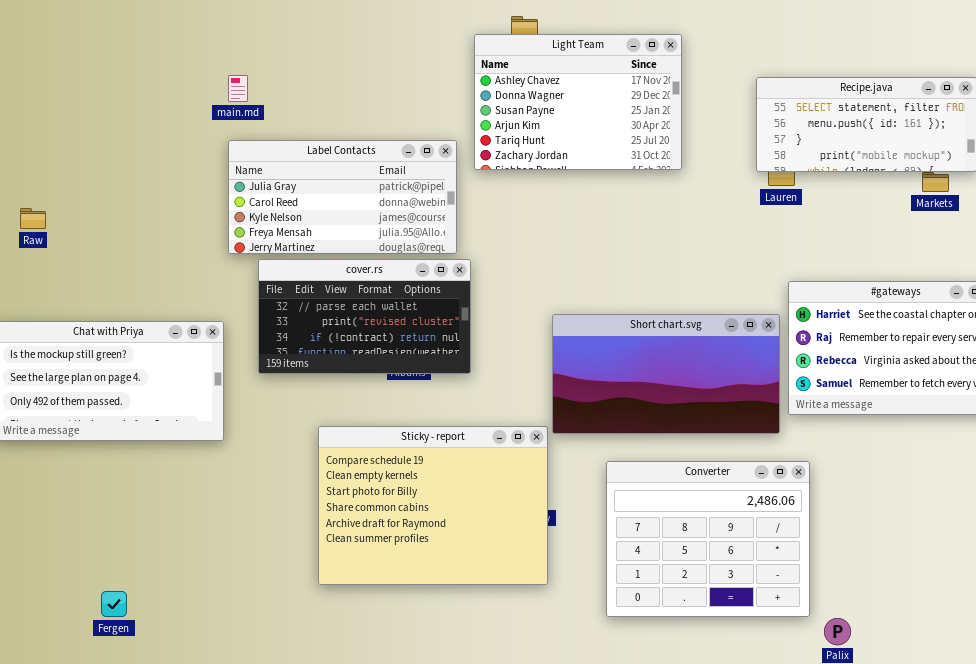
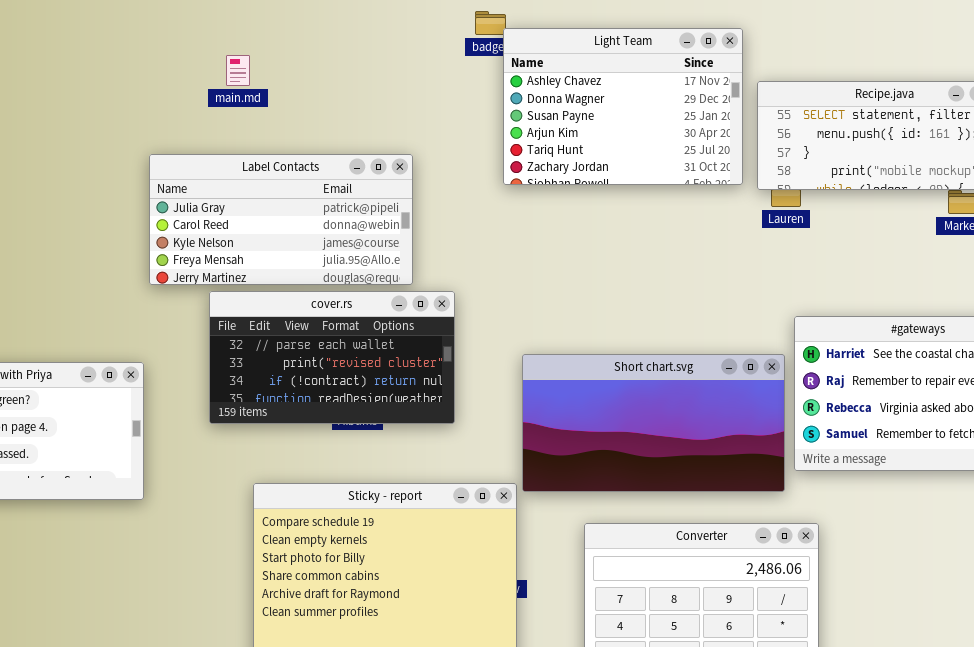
Light Team: [474,34,682,170] -> [503,28,743,185], moved
main.md: [228,75,248,102] -> [226,55,250,86], moved
cover.rs: [258,259,471,374] -> [209,291,455,424], moved

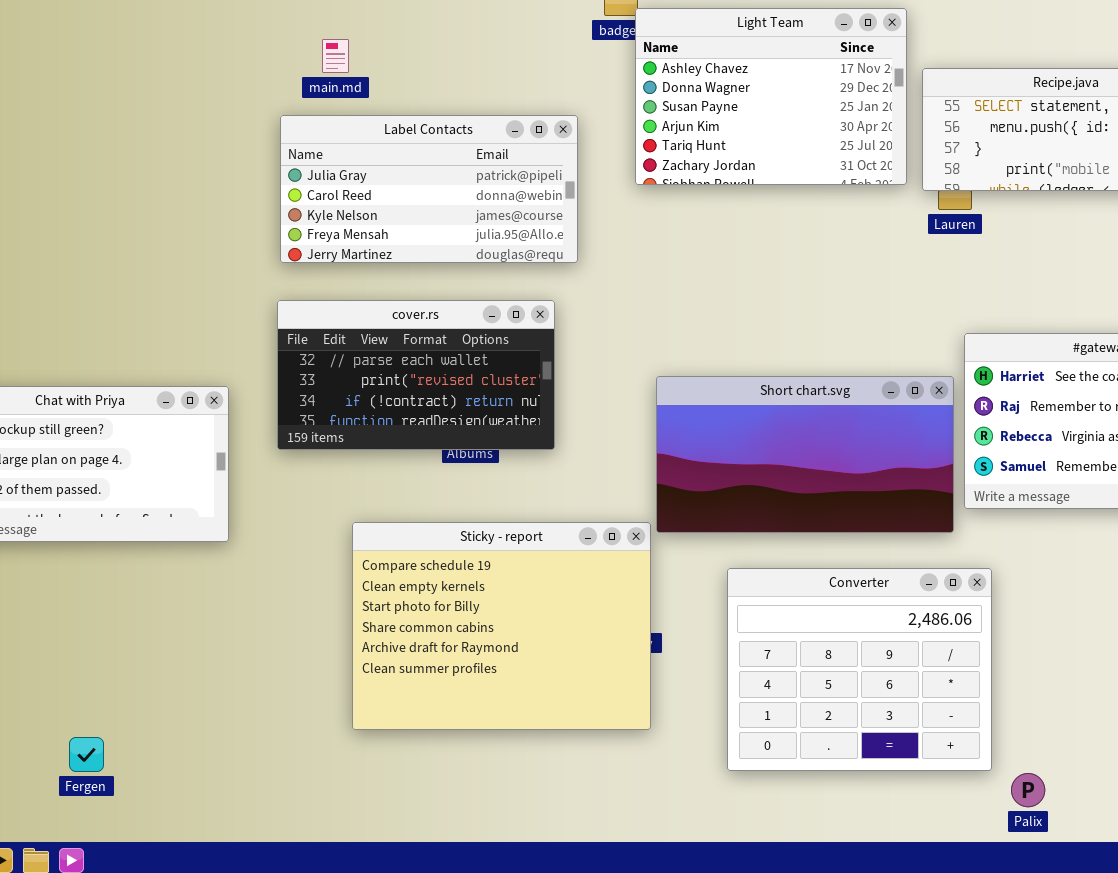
Label Contacts: [149,154,413,285] -> [280,115,578,263], moved
cover.rs: [209,291,455,424] -> [277,300,555,450], moved

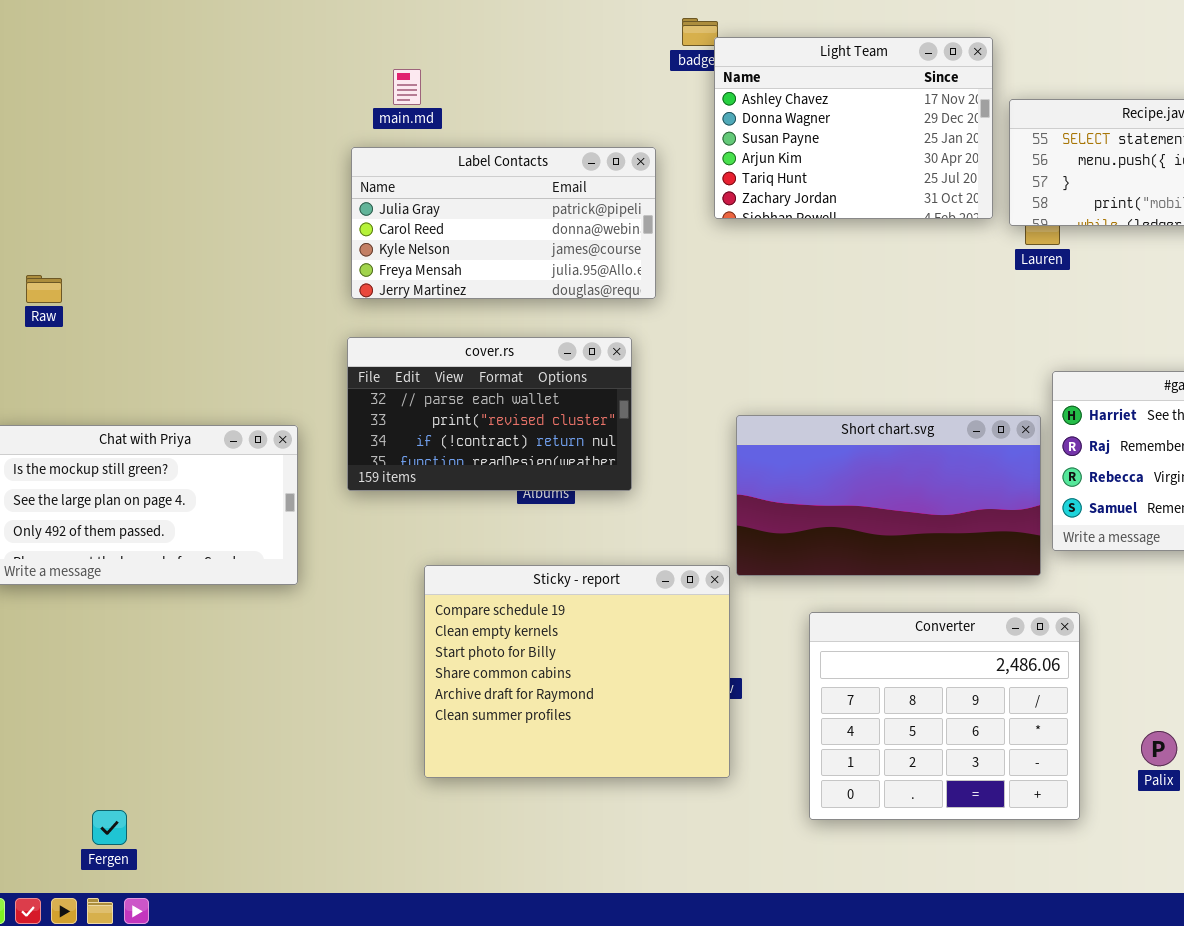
Fergen: [69,737,104,772] -> [92,810,127,845], moved
Palix: [1011,773,1045,807] -> [1141,731,1177,766], moved

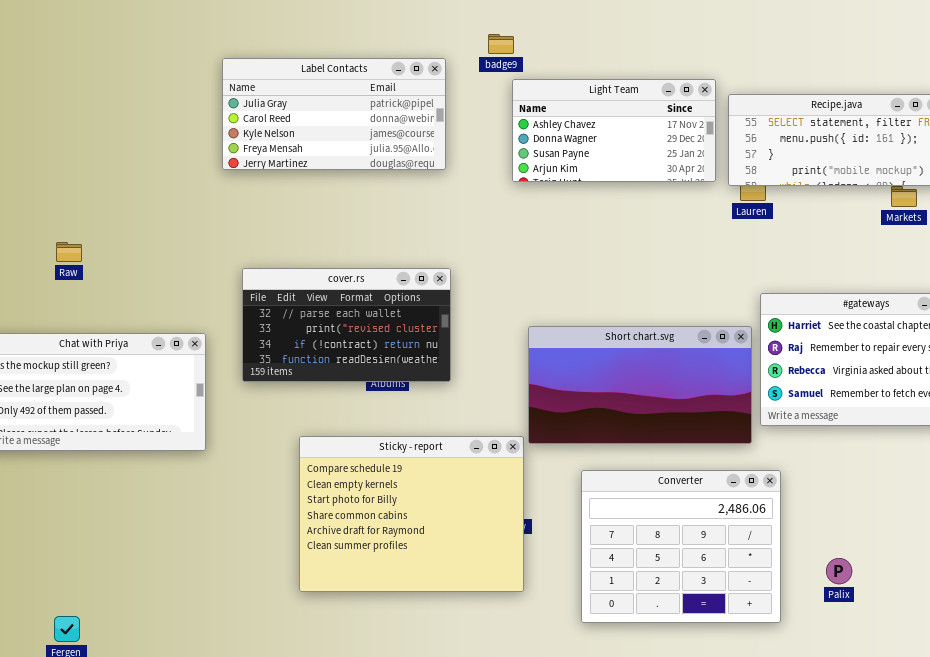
Light Team: [714,37,993,219] -> [512,79,716,182], resized
Label Contacts: [351,147,656,299] -> [222,58,446,170], moved
Raw: [26,275,62,303] -> [56,242,82,262], moved

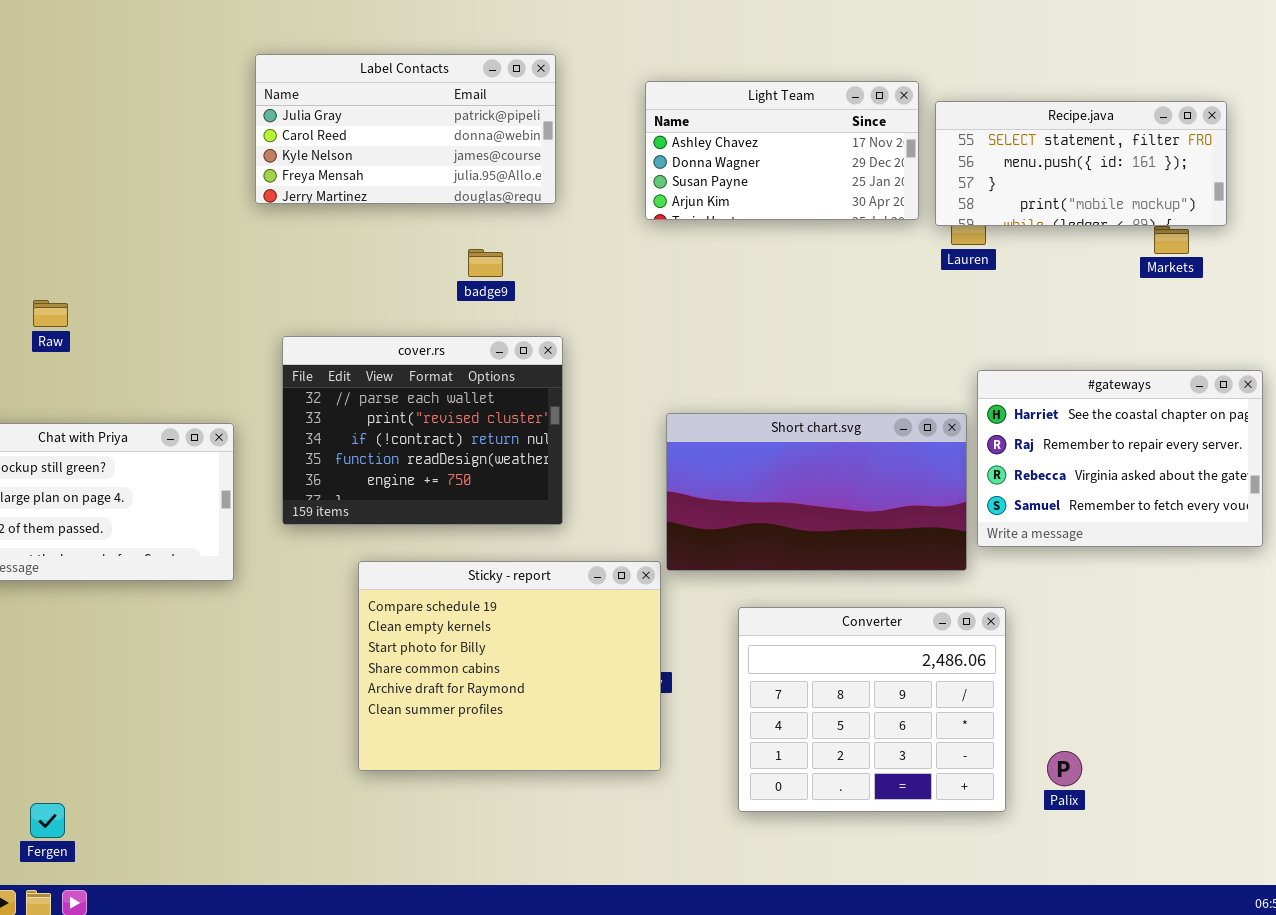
badge9: [488,34,514,54] -> [468,249,503,277], moved
cover.rs: [242,268,451,382] -> [282,336,563,525], resized
Palix: [826,558,852,584] -> [1047,751,1082,786], moved

